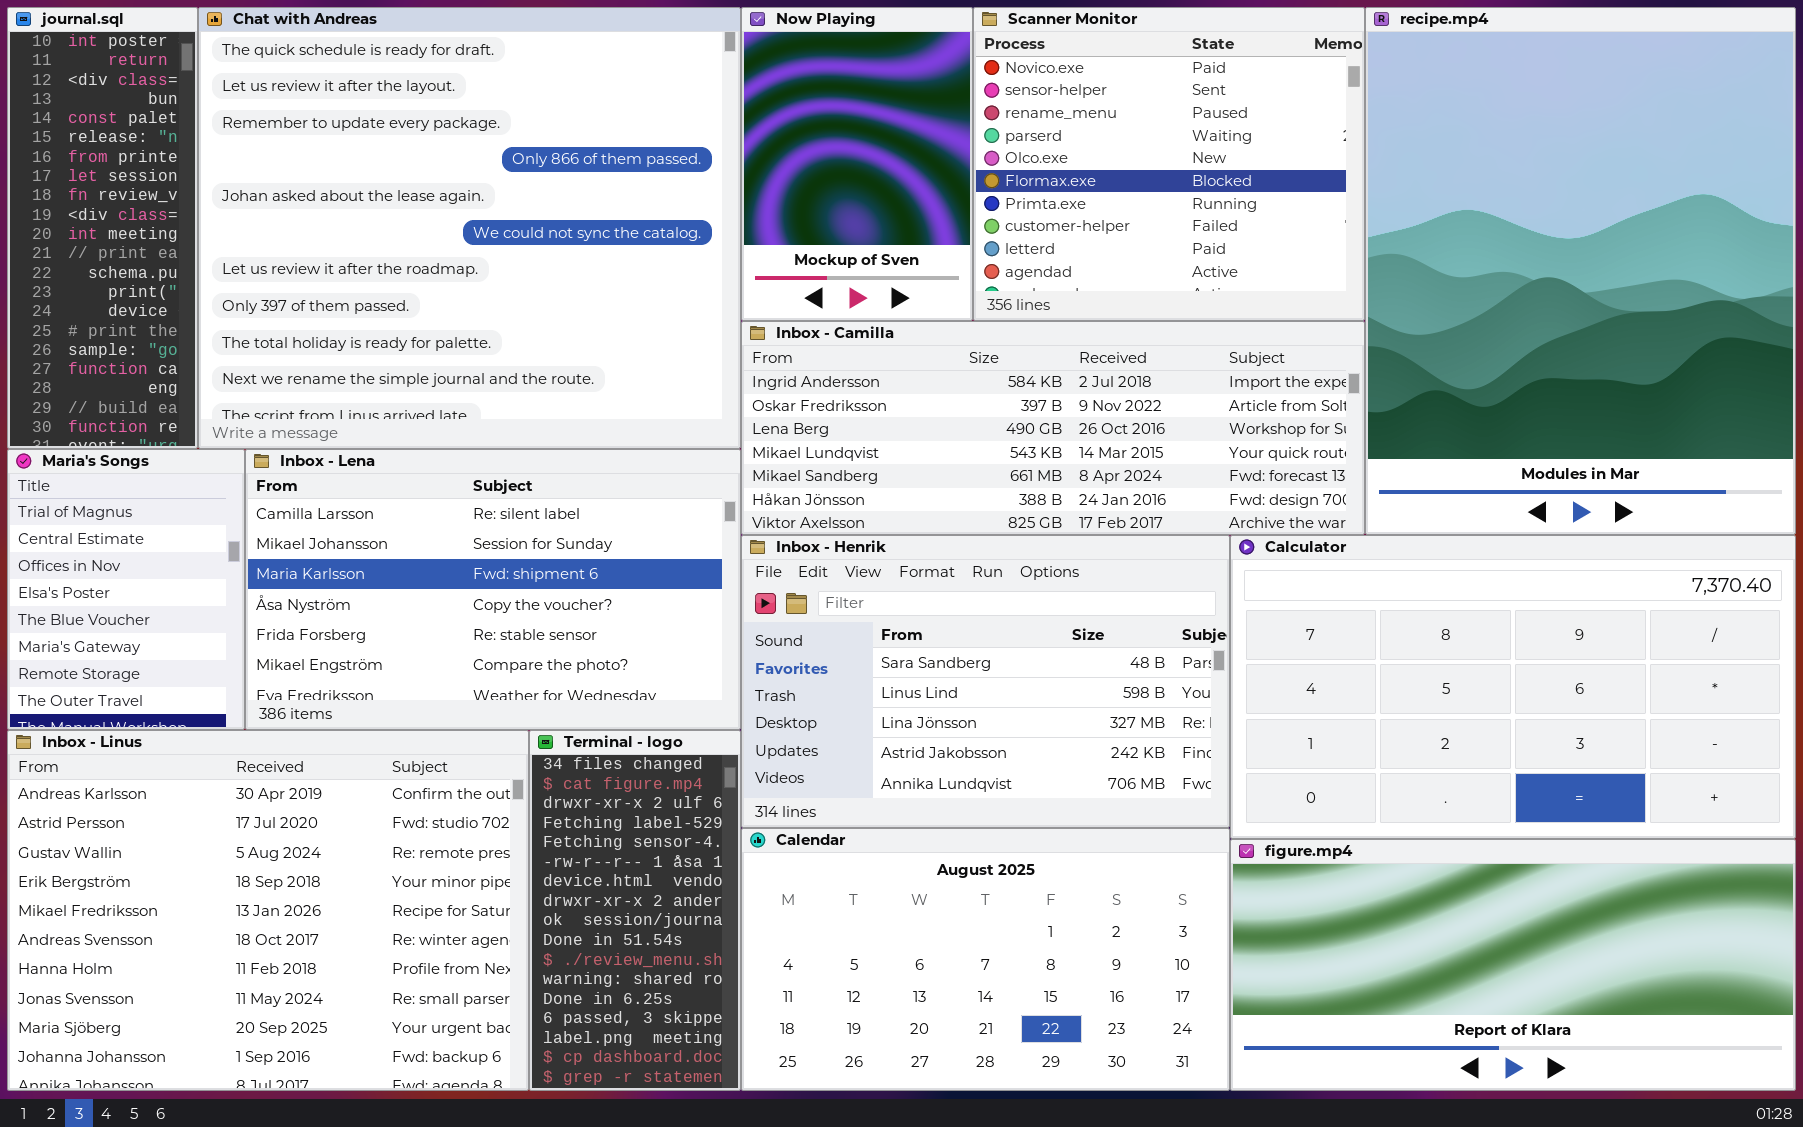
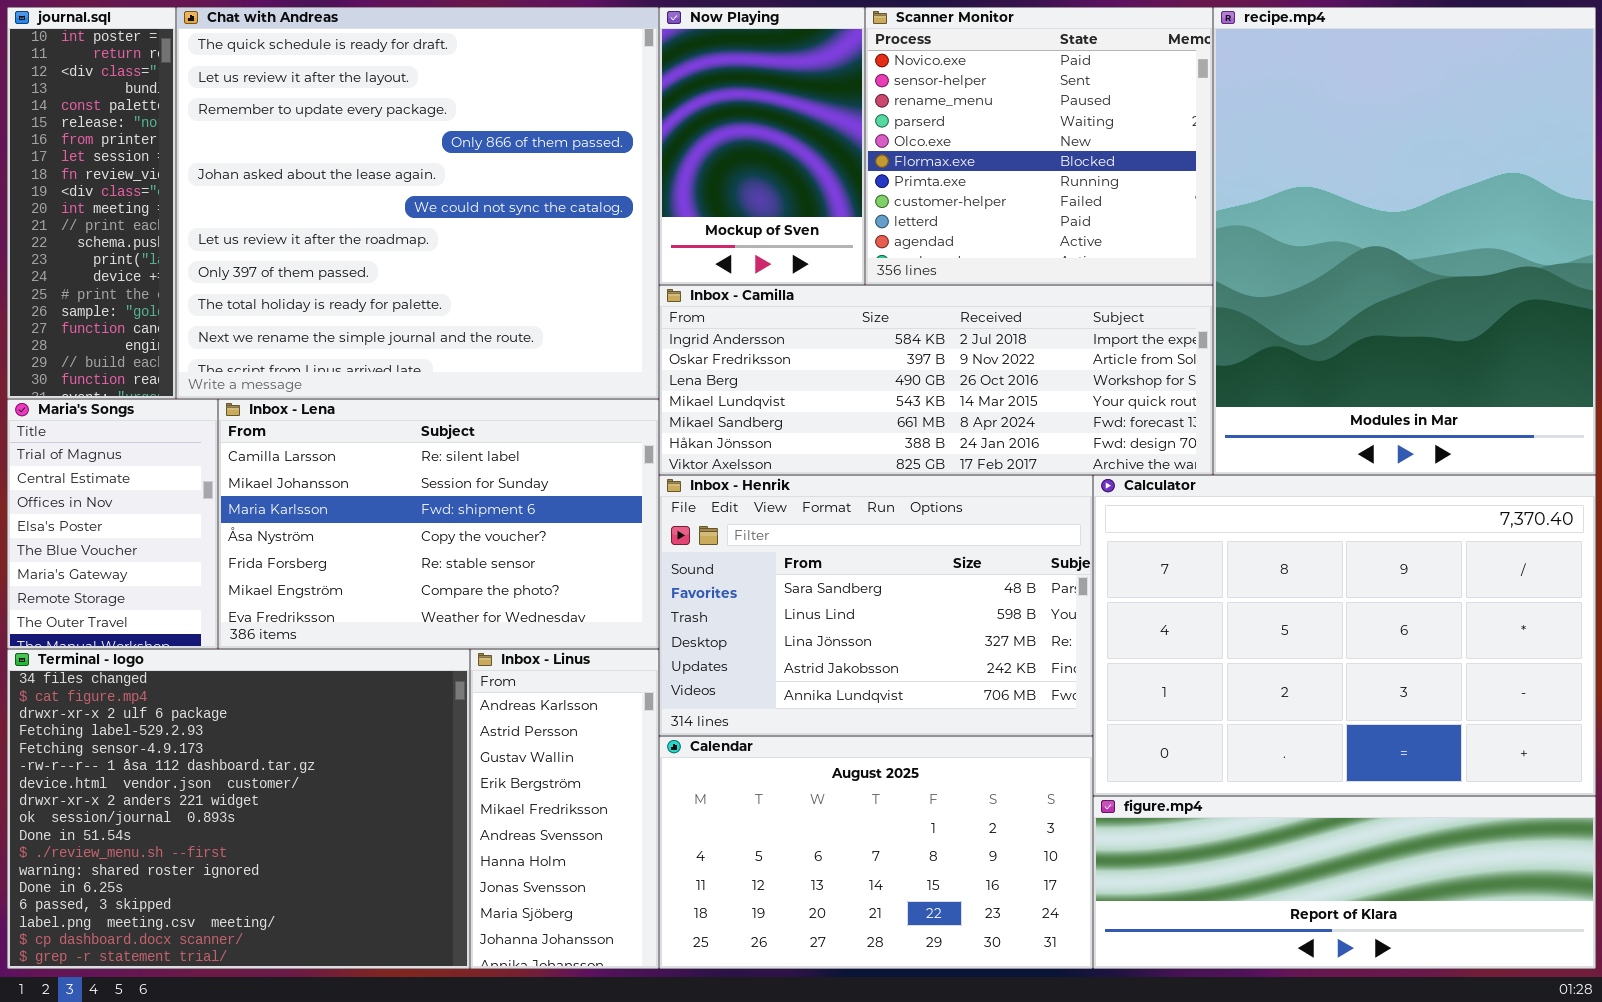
Calculator: [1230,535,1796,839] -> [1093,475,1596,796], resized
Inbox - Linus: [7,730,529,1091] -> [470,649,659,969], moved, resized
Terminal - logo: [529,730,741,1091] -> [7,649,470,969], moved, resized
figure.mp4: [1230,839,1796,1091] -> [1093,796,1596,969], resized

